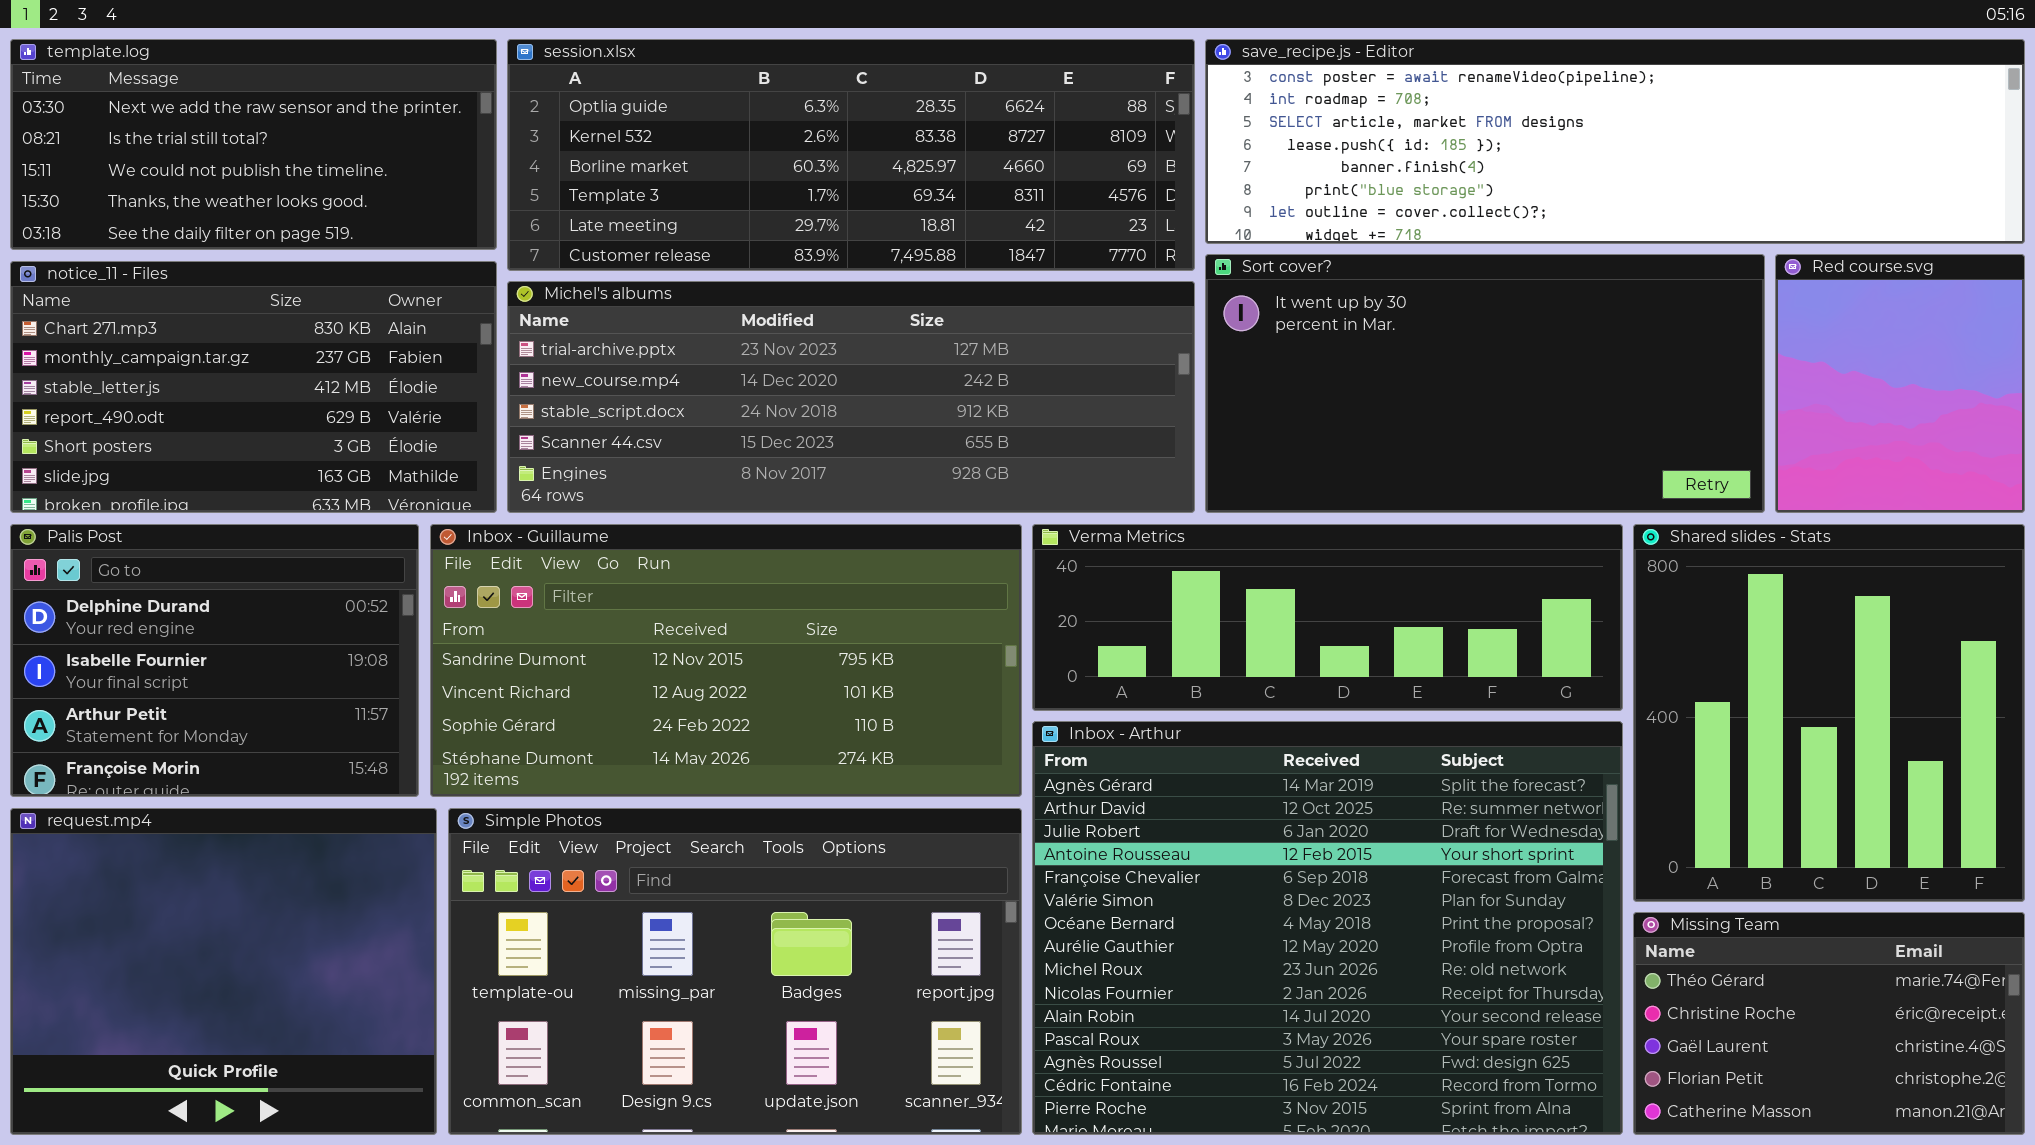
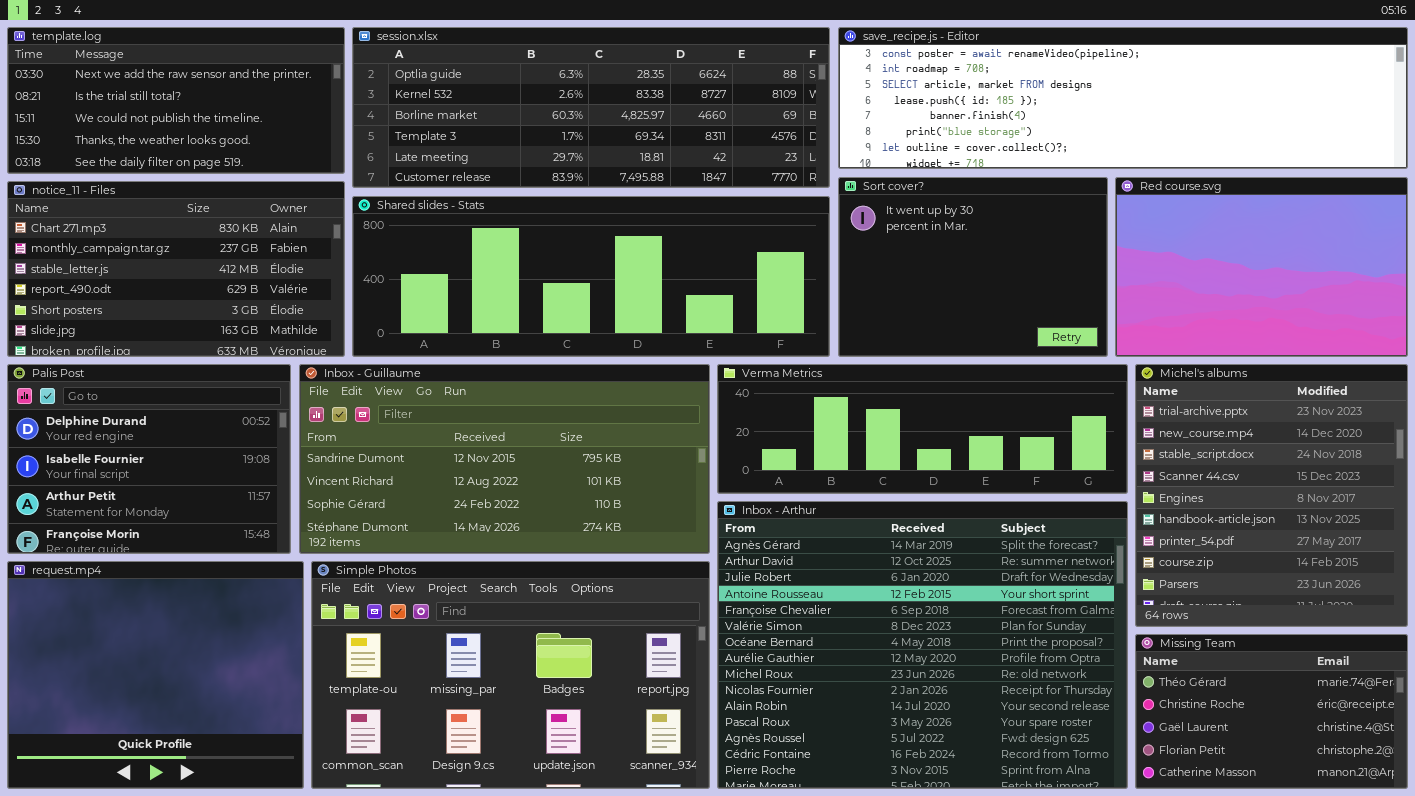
Sort cover?: [1205,254,1765,513] -> [838,177,1108,357], resized
Red course.svg: [1775,254,2025,513] -> [1115,177,1408,357], resized
Michel's albums: [507,281,1195,513] -> [1135,364,1408,627], moved, resized
Shared slides - Stats: [1633,524,2025,902] -> [352,196,830,357], moved, resized

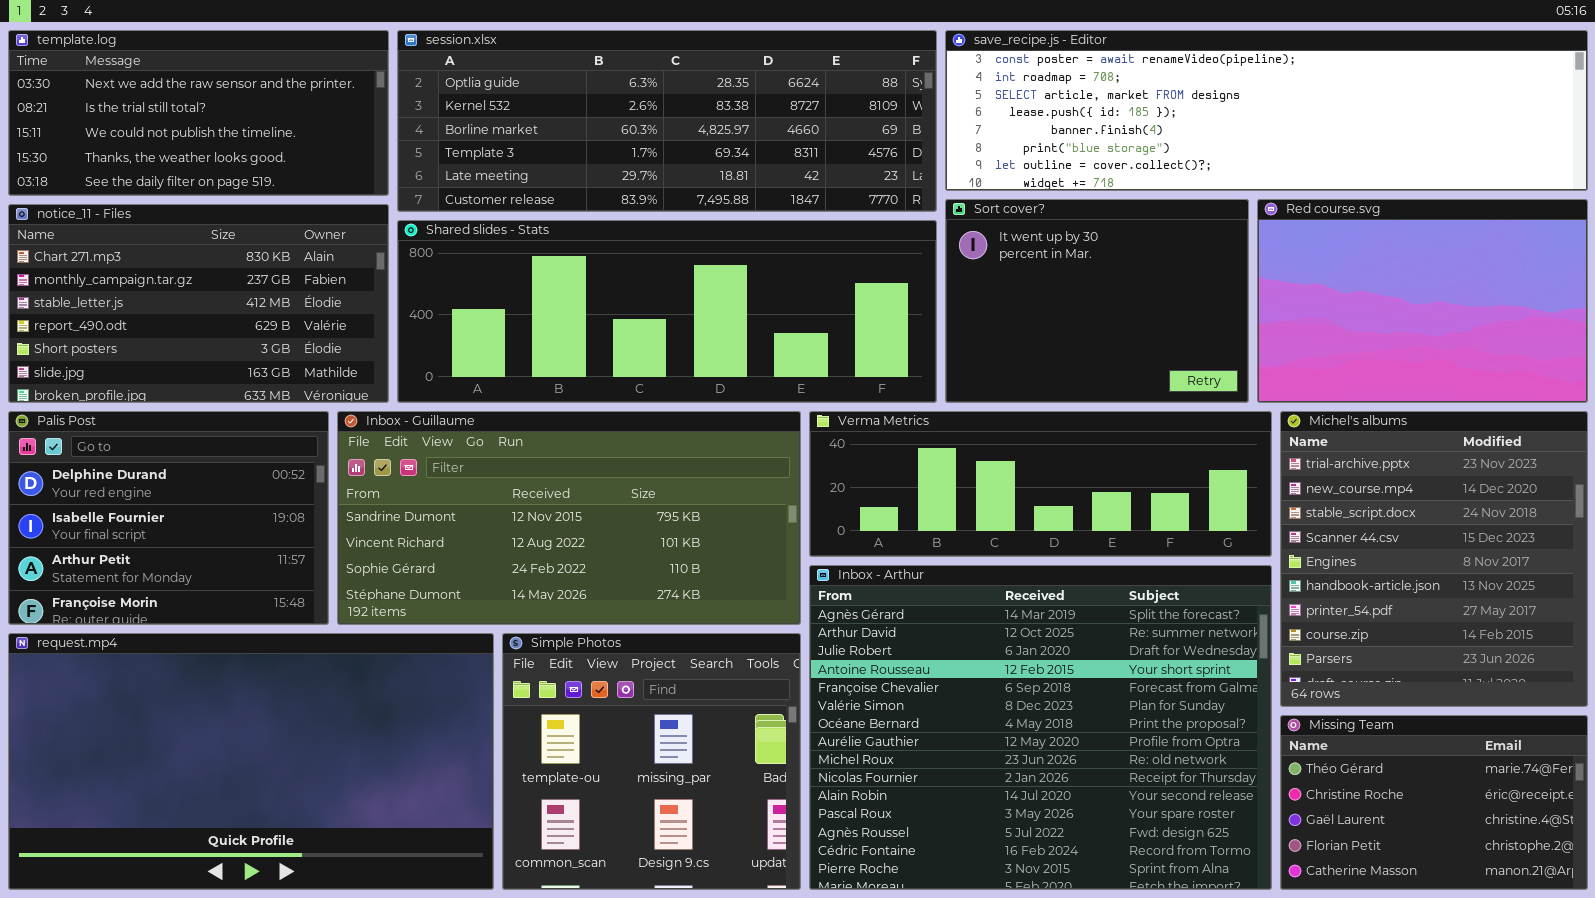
request.mp4: [7,561,304,789] -> [8,633,494,890], resized
Simple Photos: [311,561,710,789] -> [502,633,801,890], resized

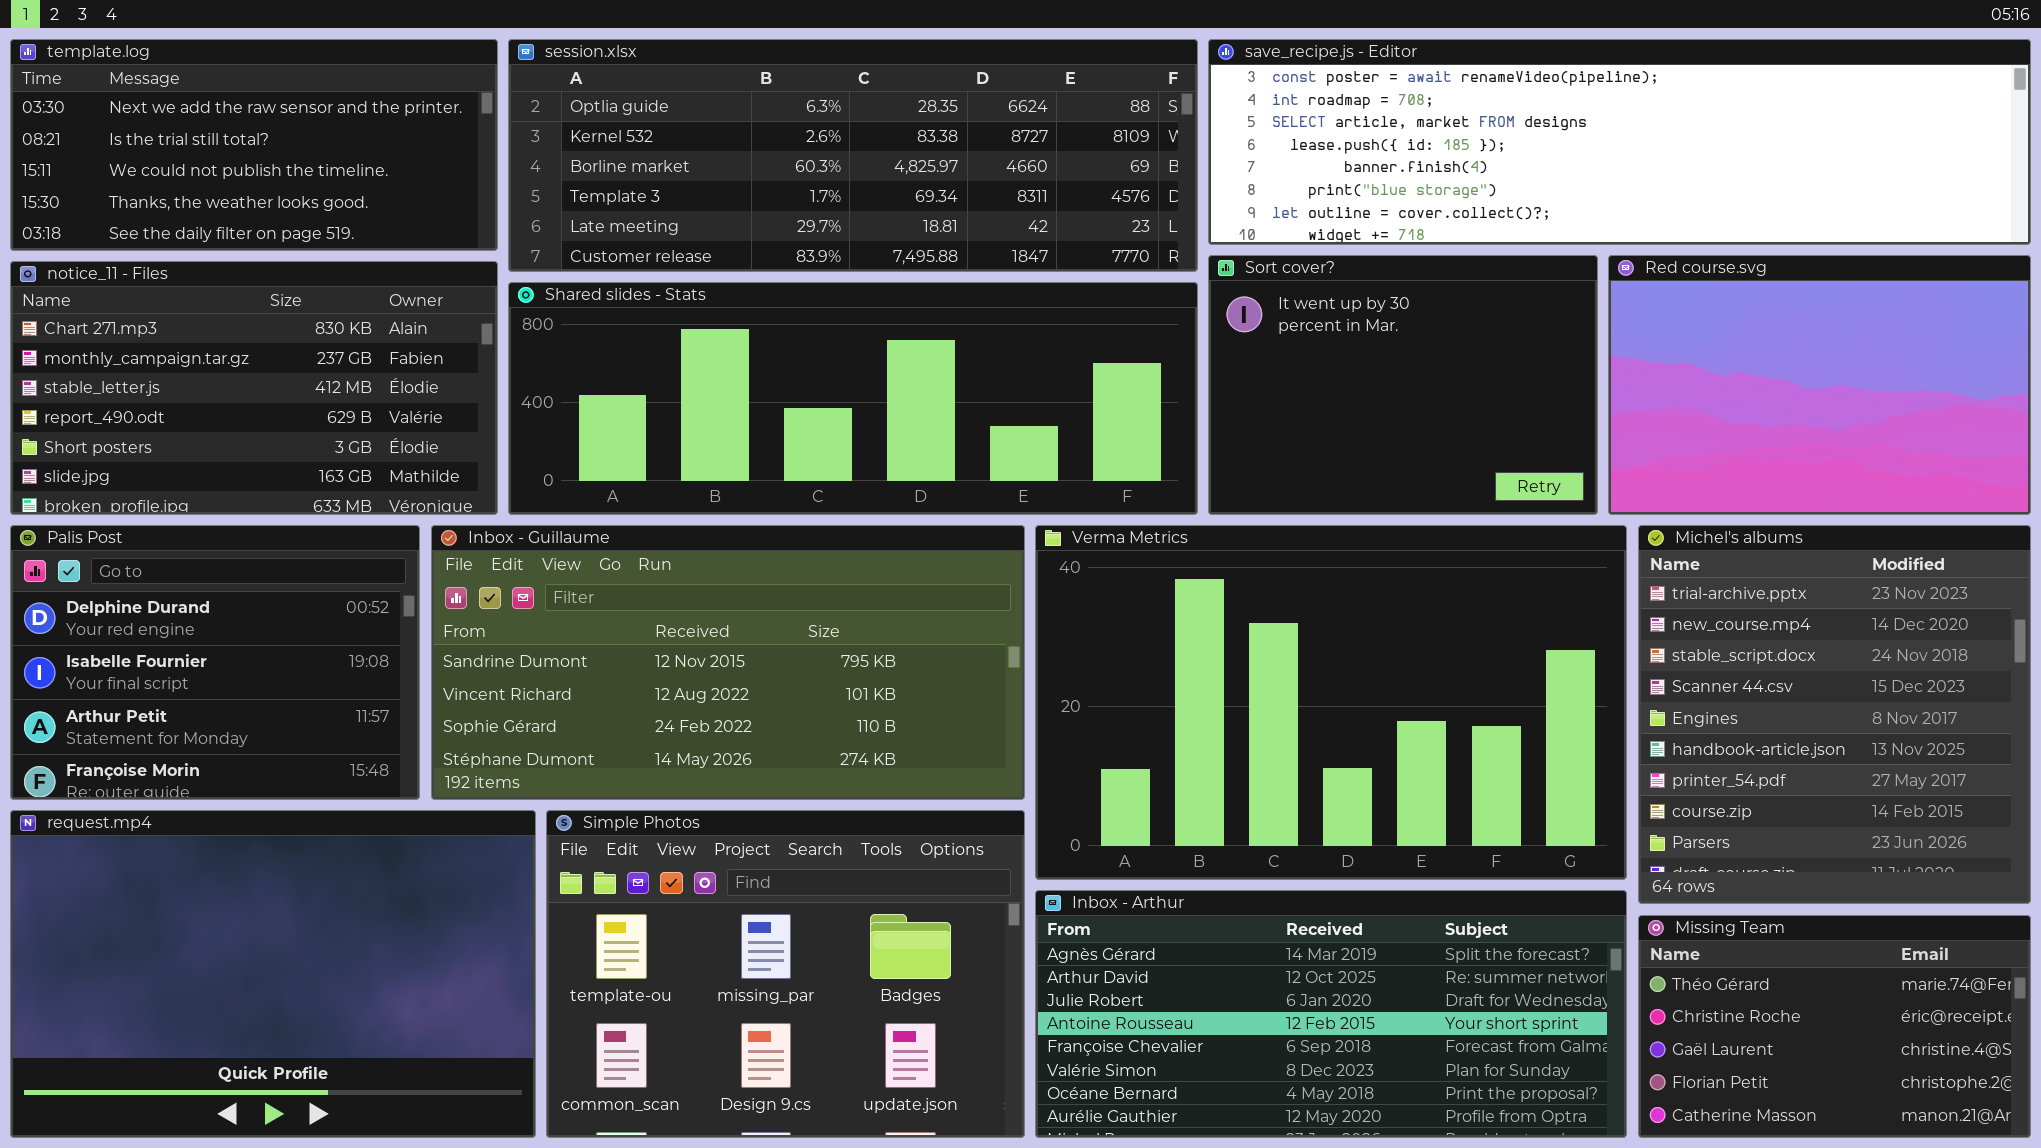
Verma Metrics: [809,411,1272,557] -> [1035,525,1627,880], resized
Inbox - Arthur: [809,565,1272,890] -> [1035,890,1627,1138], resized
request.mp4: [8,633,494,890] -> [10,810,536,1138], resized
Simple Photos: [502,633,801,890] -> [546,810,1025,1138], resized

